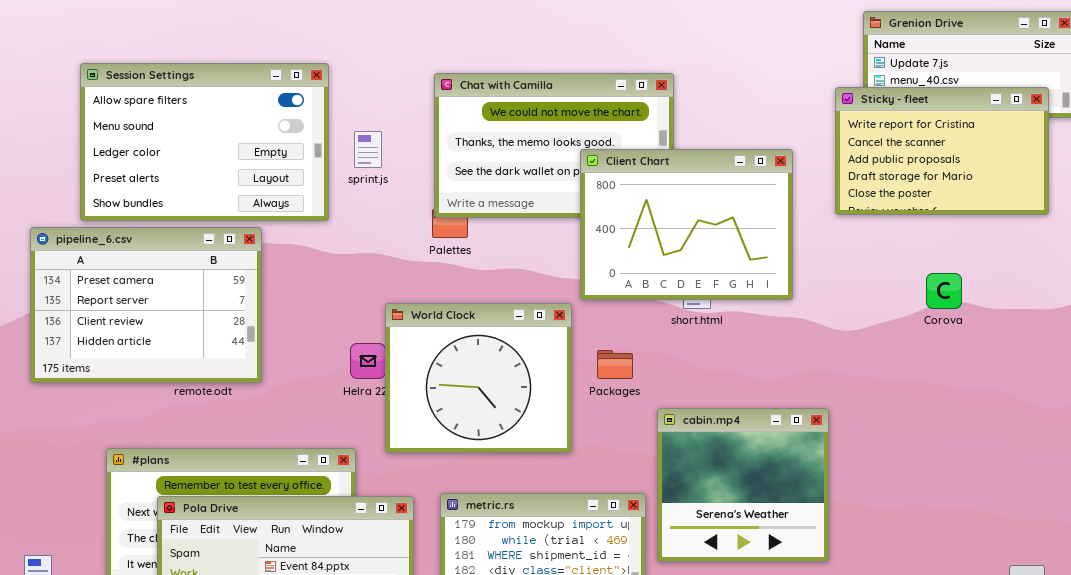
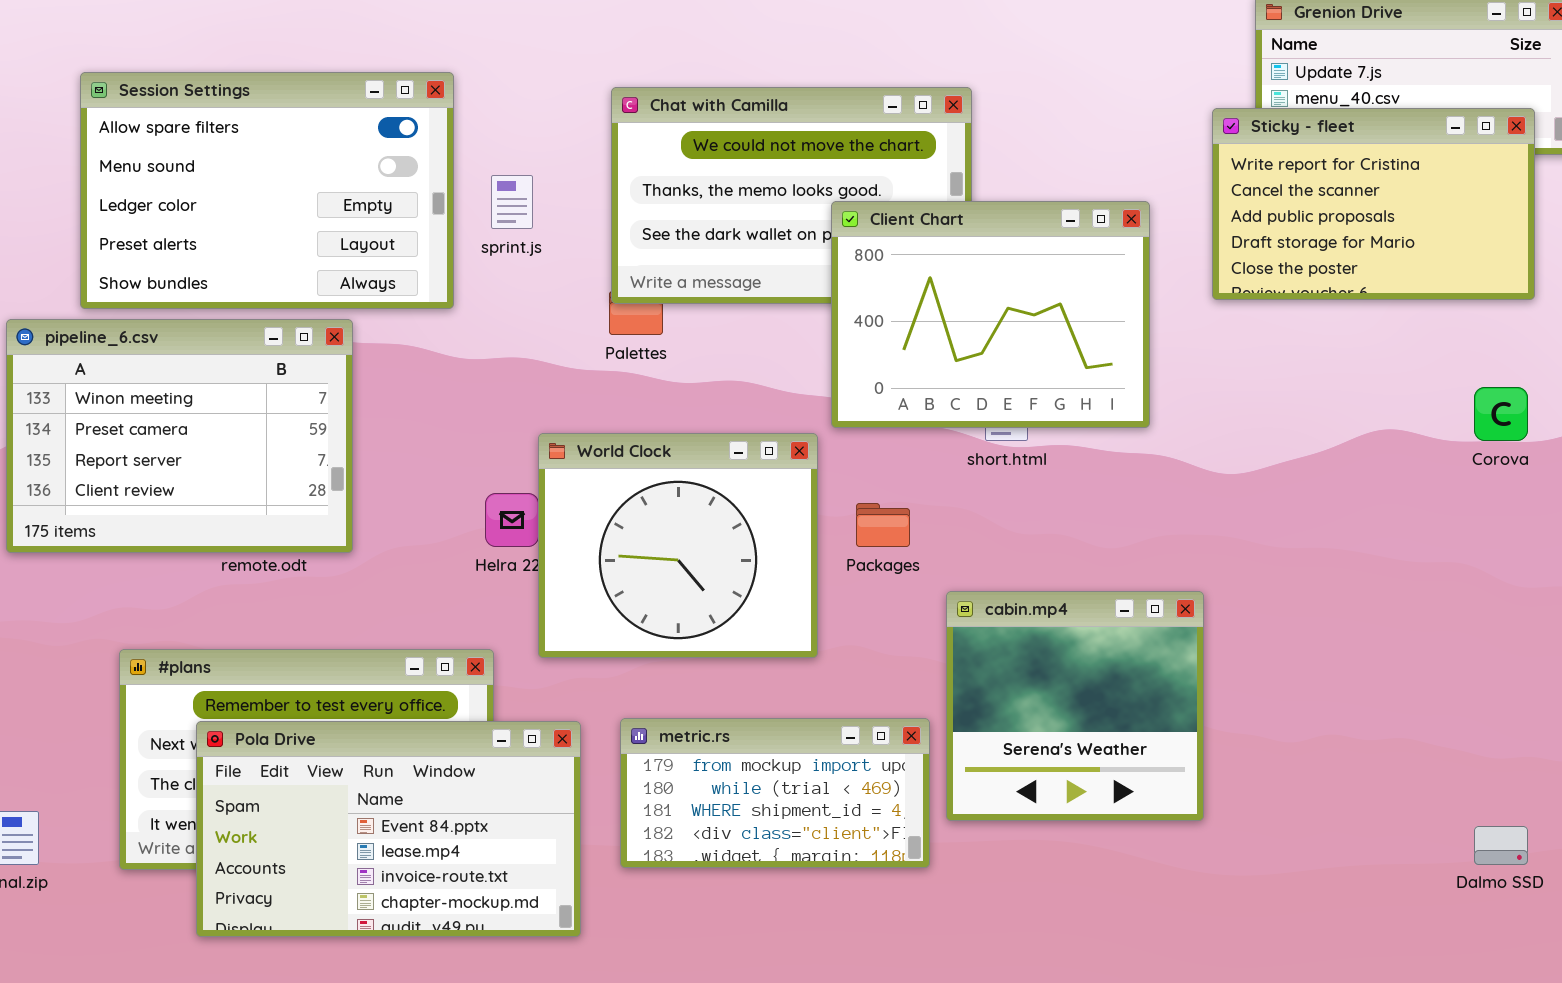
pipeline_6.csv: [30,227,262,383] -> [6,319,353,553], scrolled up 1 row
Corova: [926,273,962,309] -> [1474,387,1528,441], moved

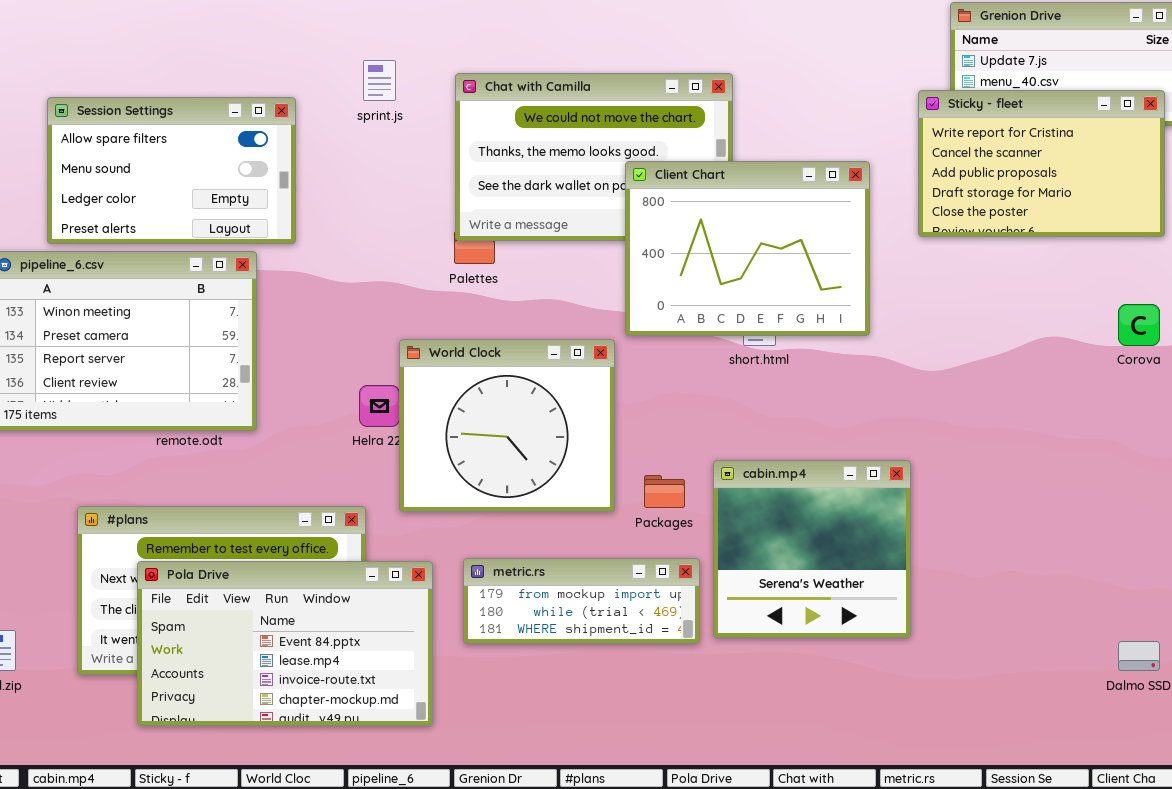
Session Settings: [80,72,454,309] -> [47,97,296,244], resized
sprint.js: [491,175,533,229] -> [363,60,396,101], moved
Packages: [856,503,910,547] -> [644,475,685,508], moved
metric.rs: [620,718,930,868] -> [463,558,700,644], resized

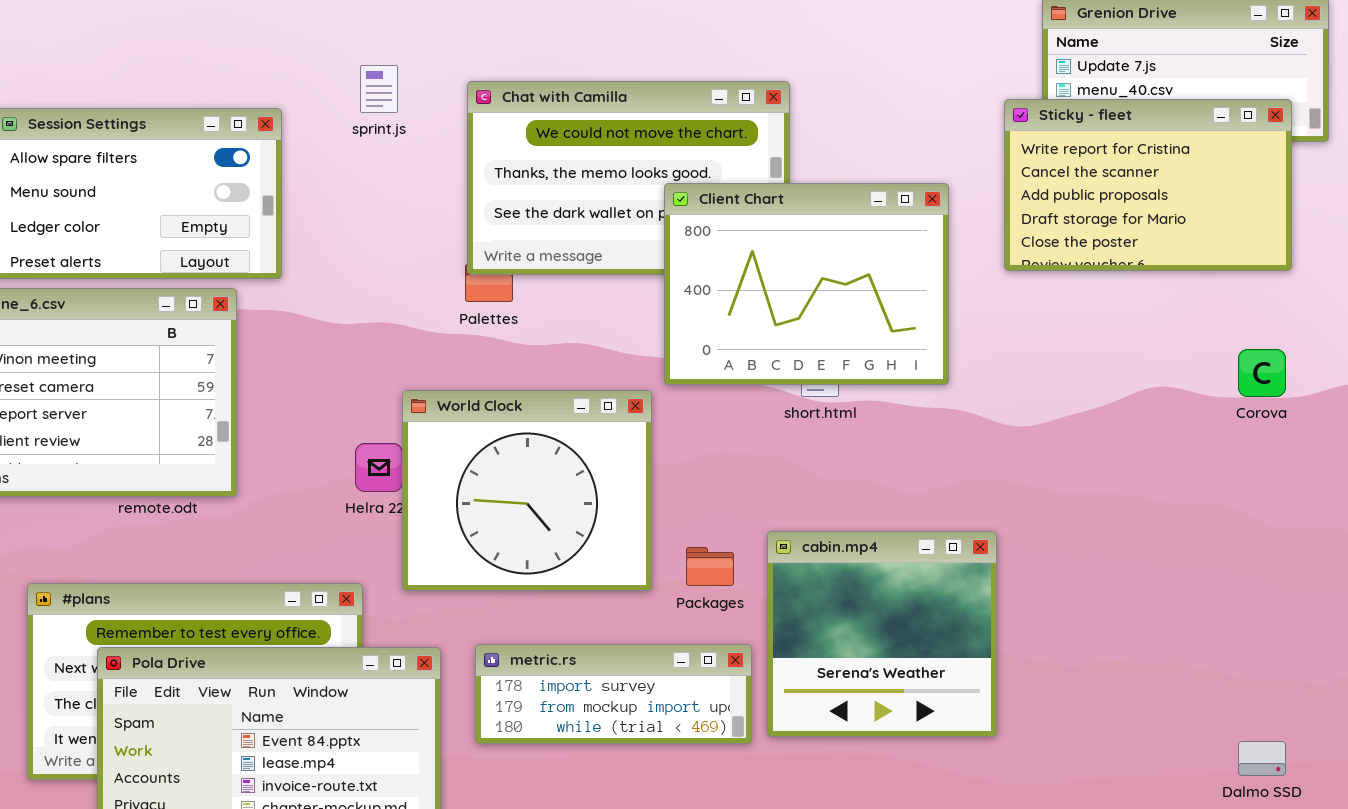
metric.rs: [463,558,700,644] -> [475,644,752,744], scrolled up 1 row

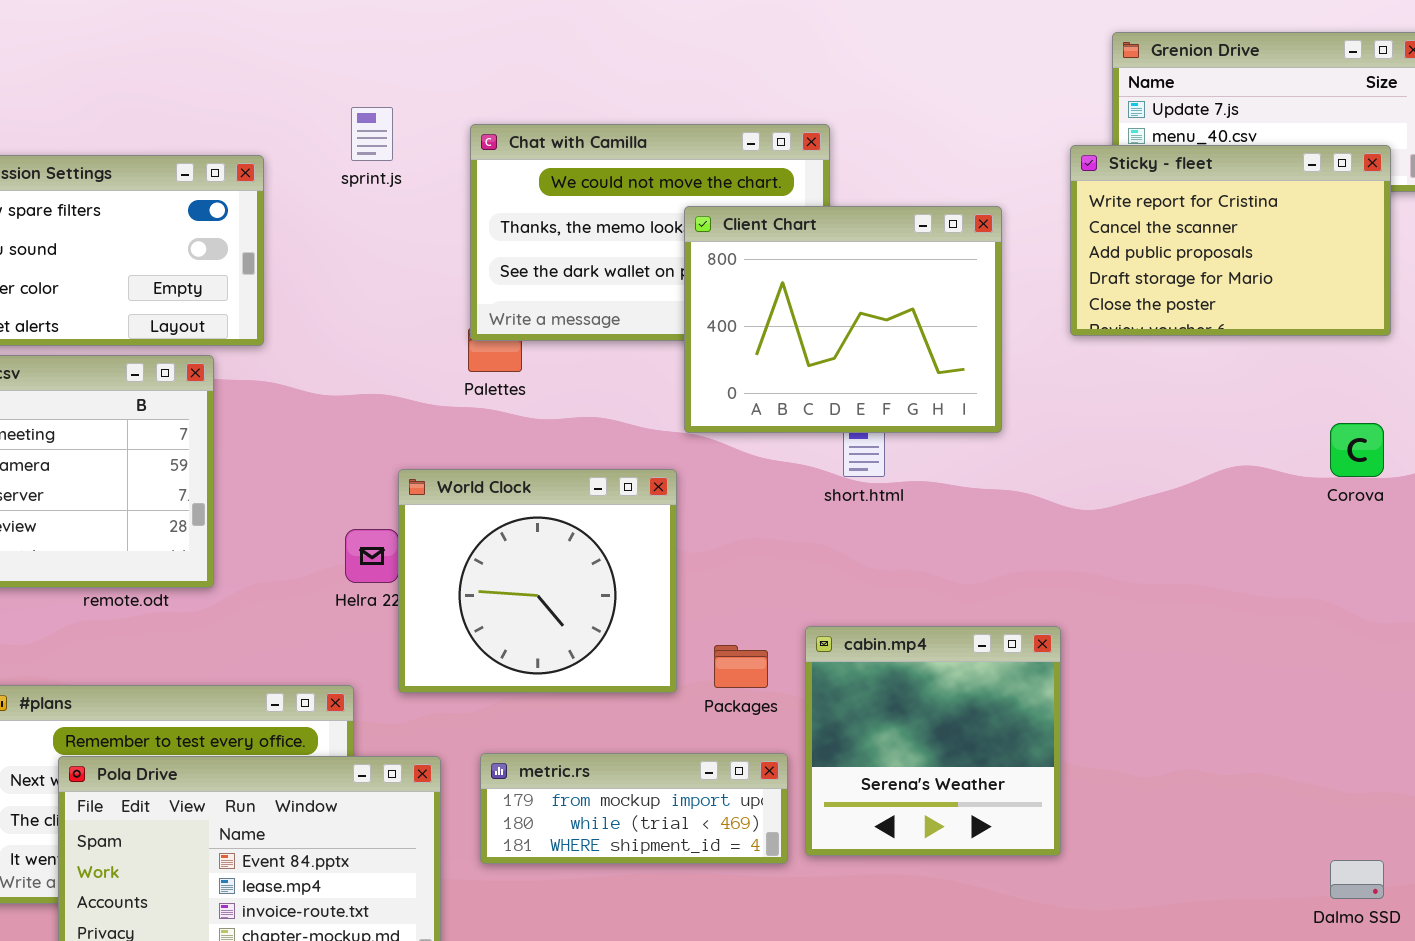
Client Chart: [664,183,949,385] -> [684,206,1002,433], moved
metric.rs: [475,644,752,744] -> [480,753,788,864], scrolled down 1 row

